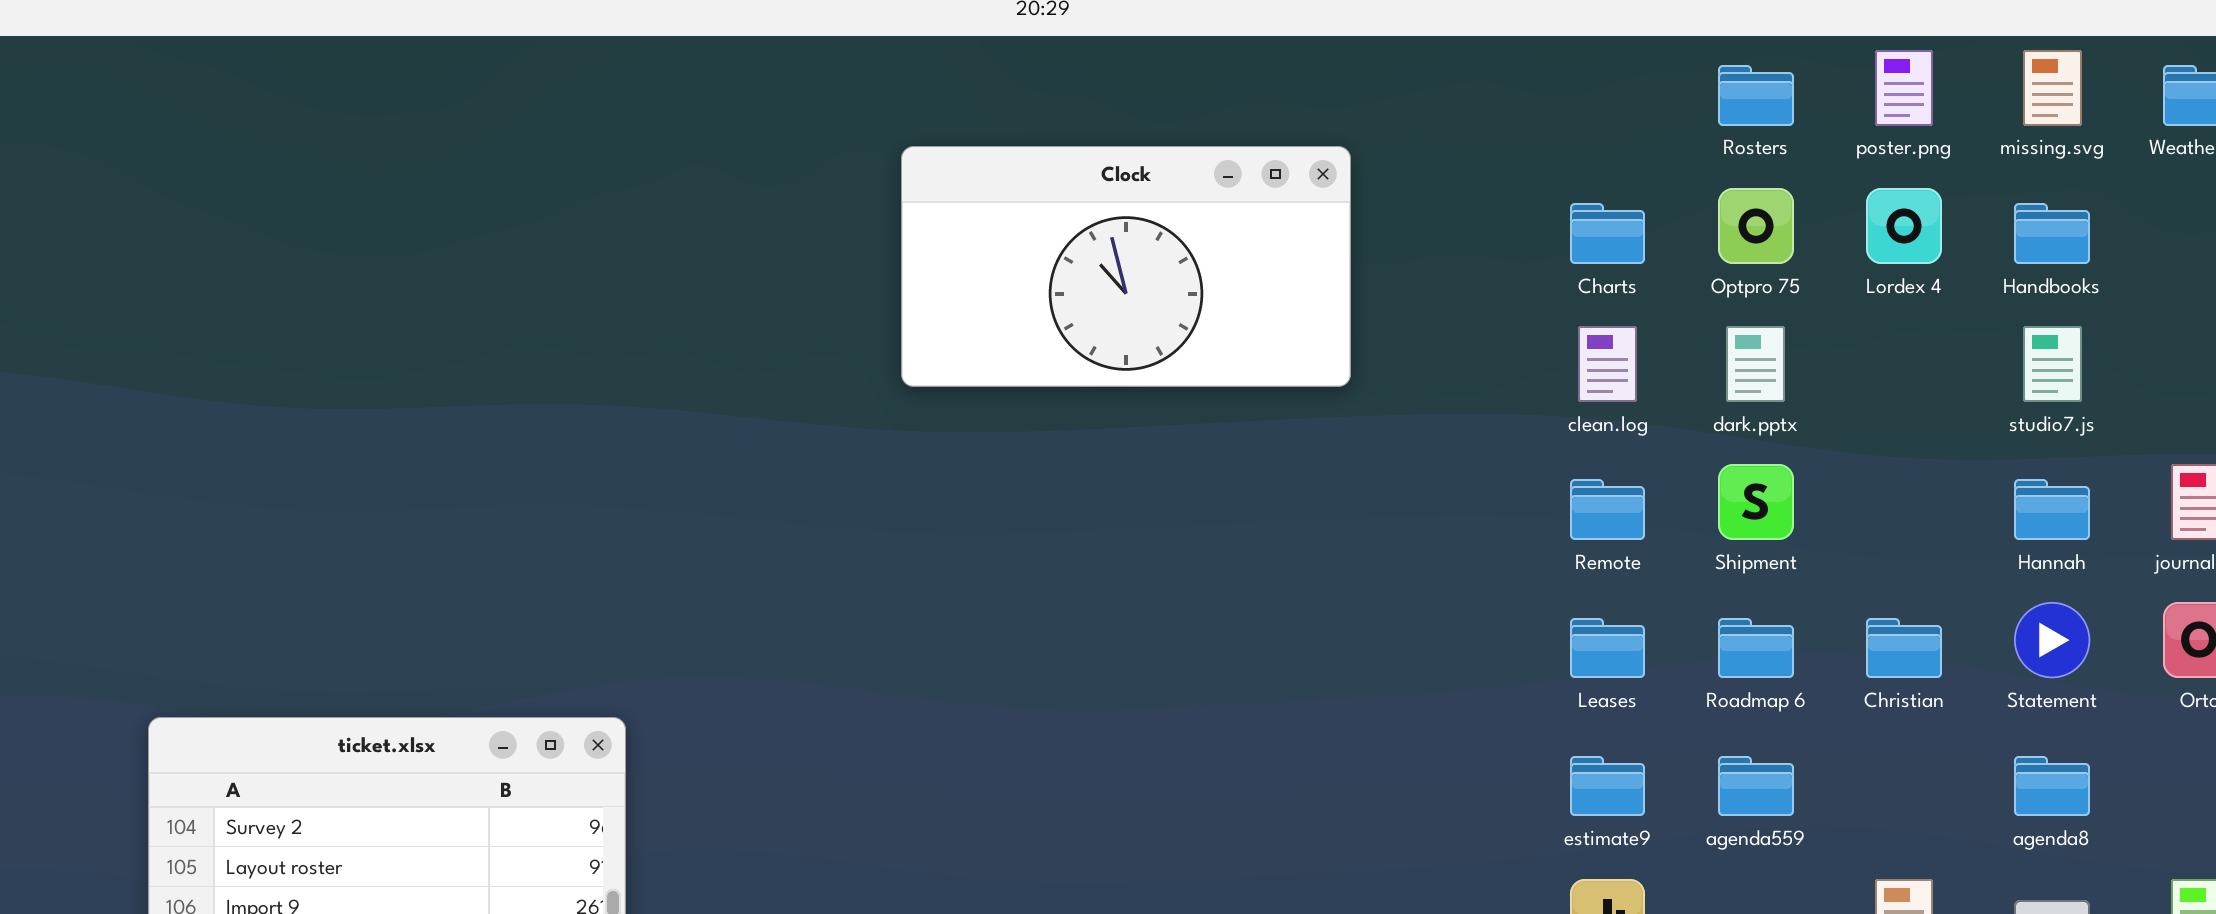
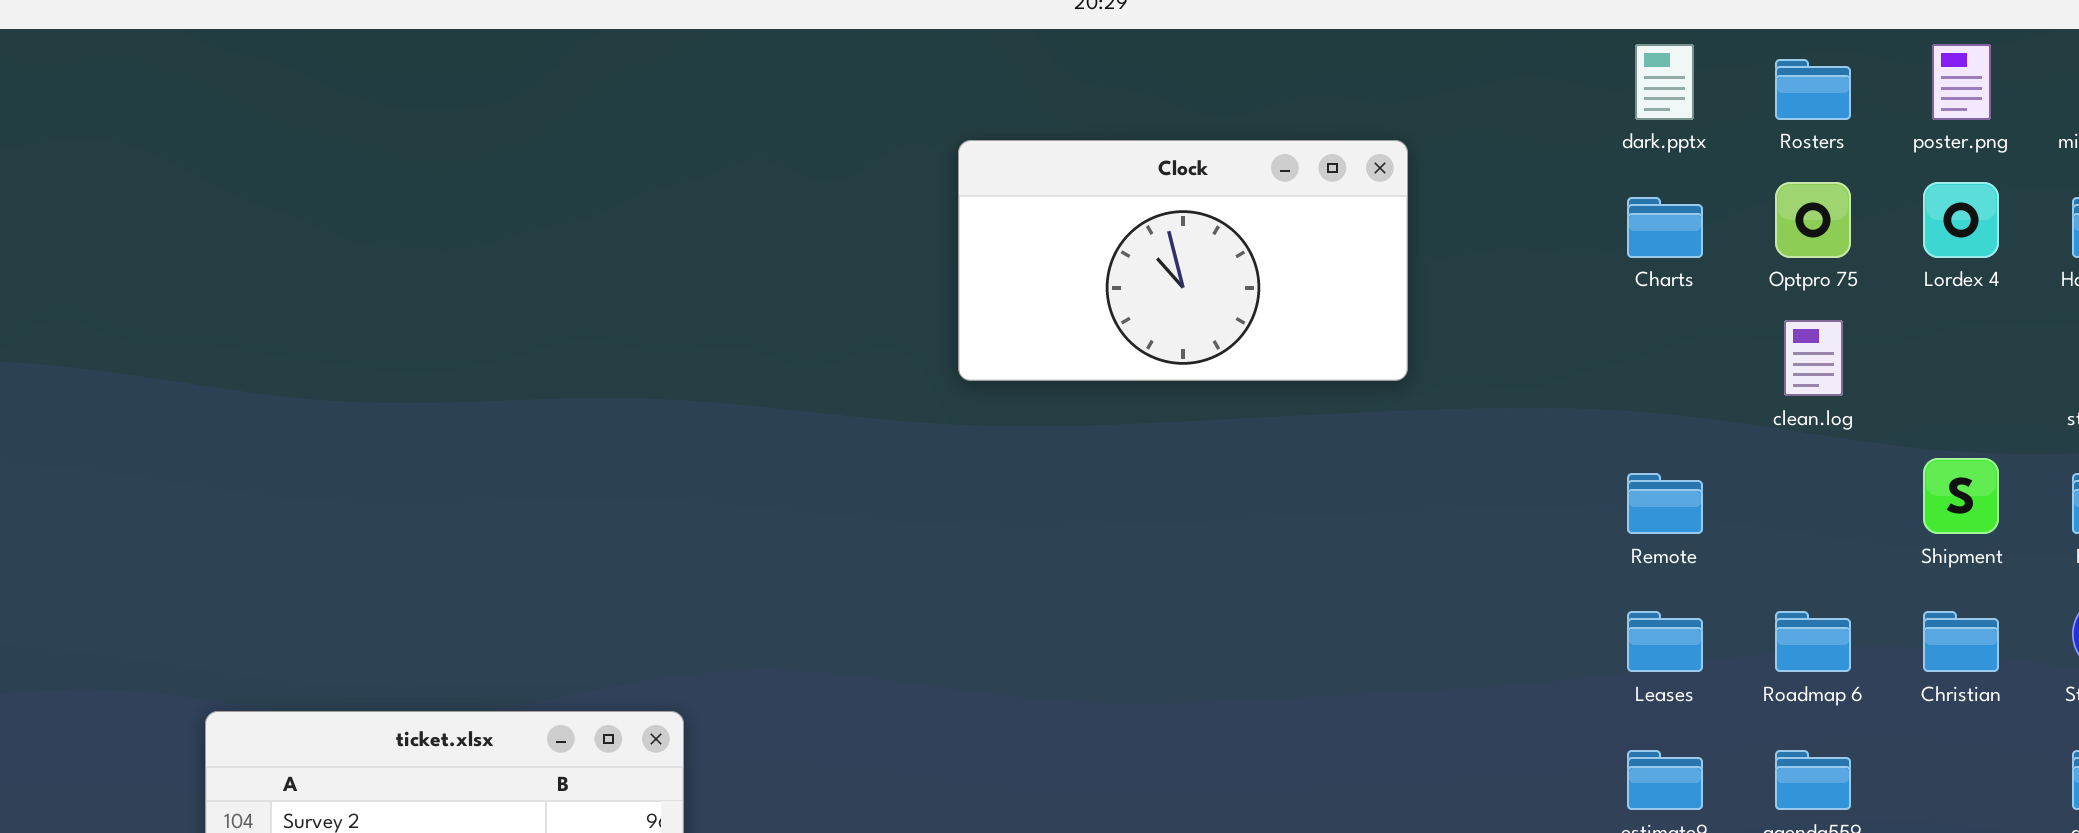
clean.log: [1578,326,1637,402] -> [1784,320,1843,396], moved
dark.pptx: [1726,326,1785,402] -> [1635,44,1694,120], moved
Shipment: [1718,464,1794,540] -> [1923,458,1999,534], moved

